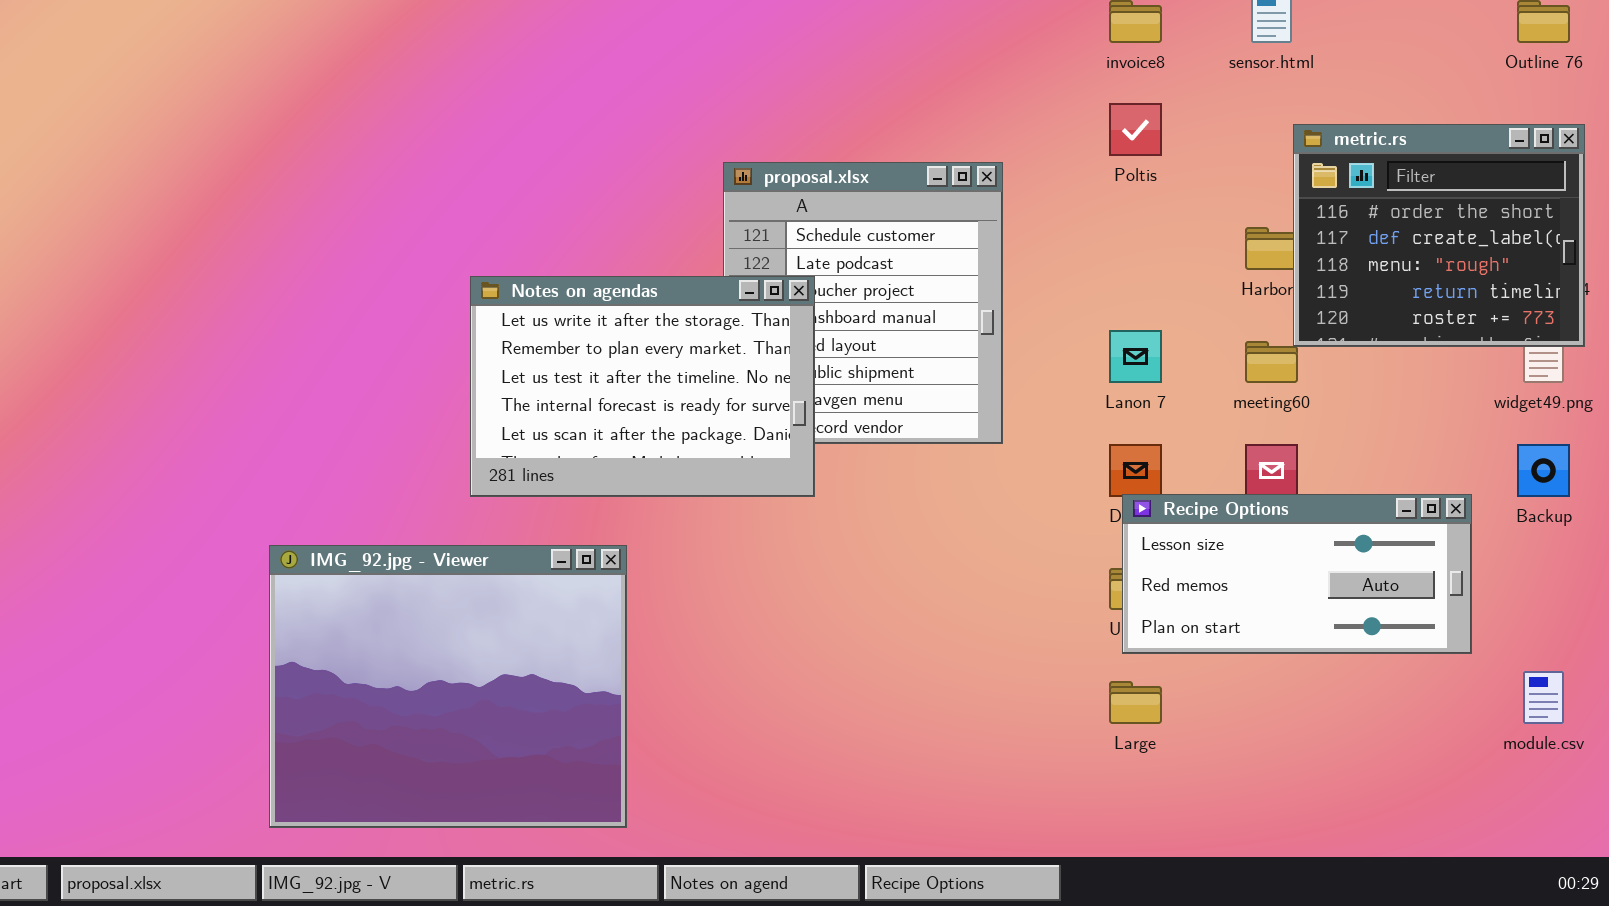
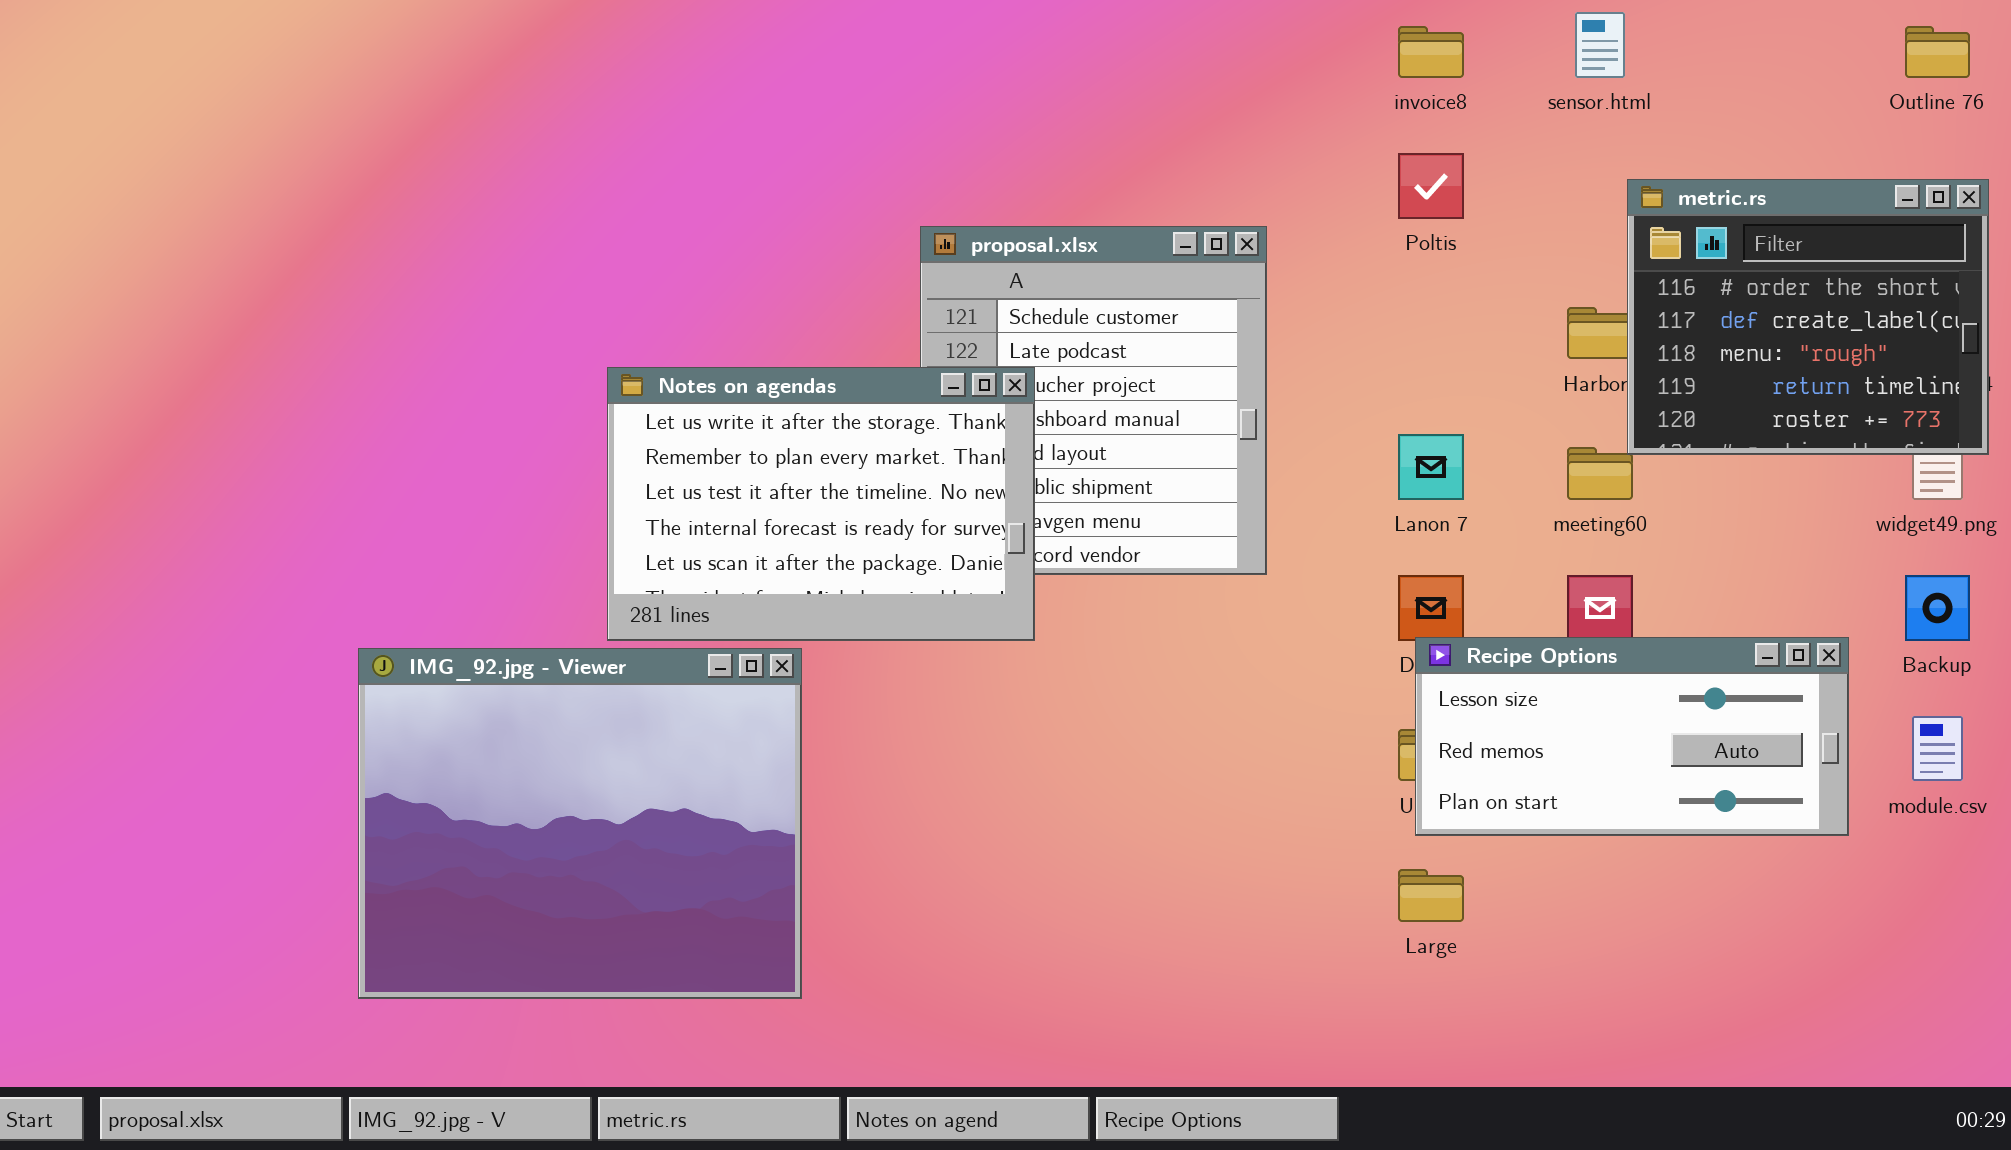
IMG_92.jpg - Viewer: [269,545,627,828] -> [358,648,802,999], moved
module.csv: [1523,671,1564,724] -> [1912,716,1963,781], moved

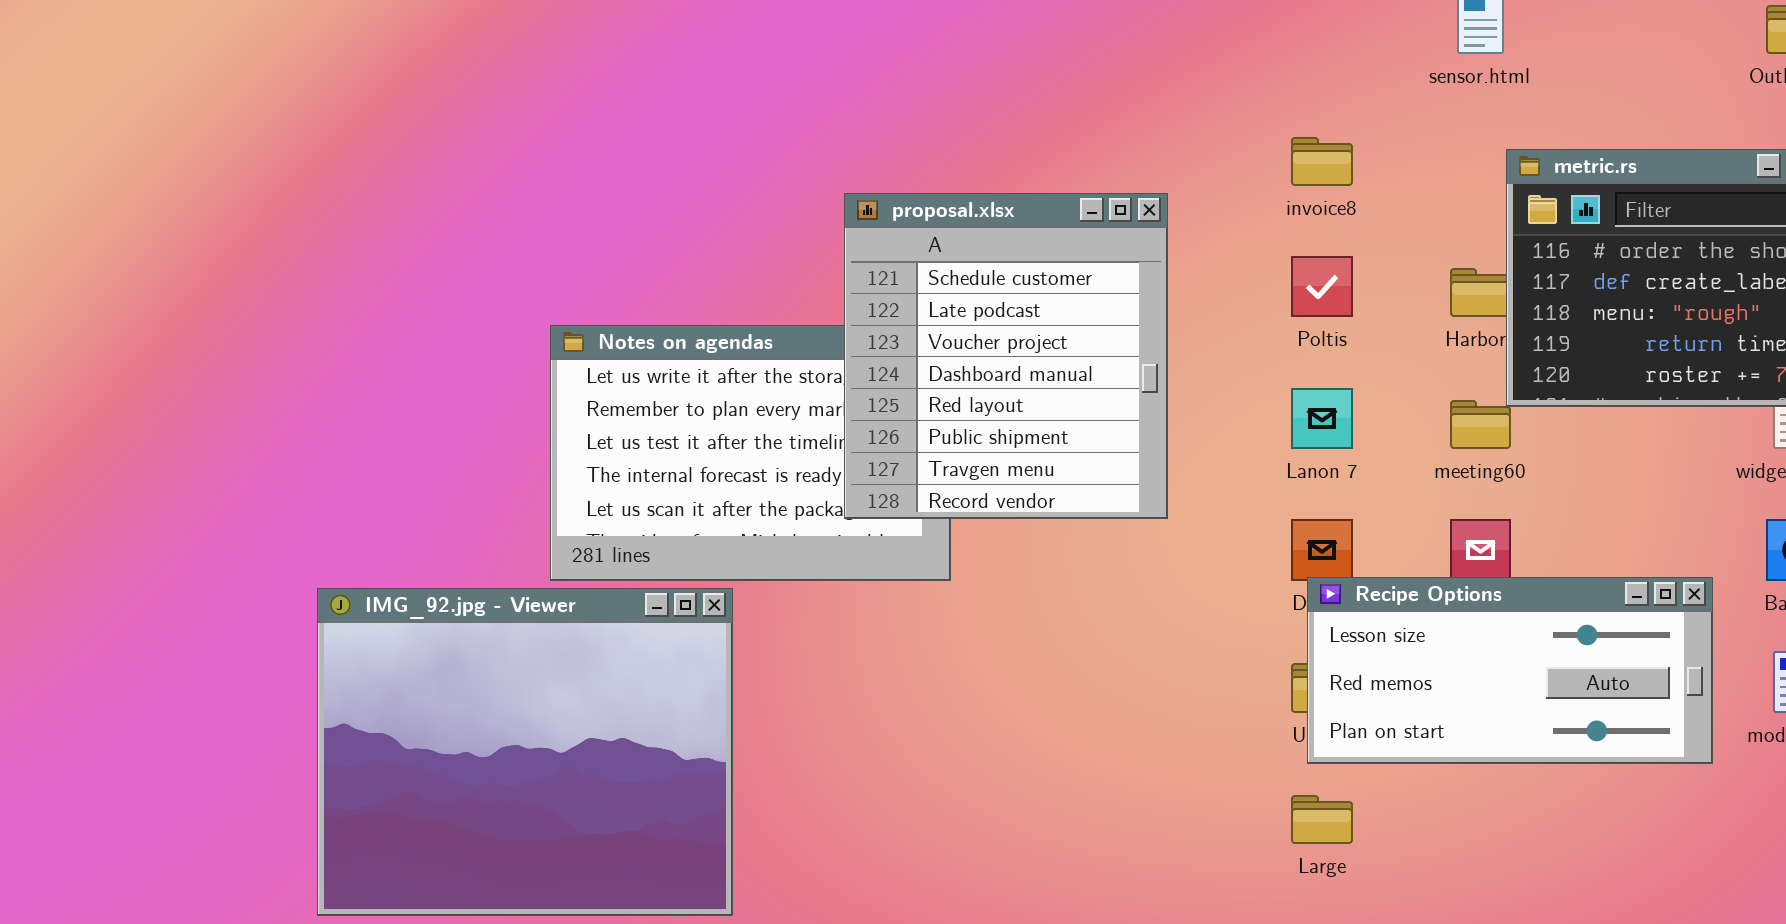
invoice8: [1398,26,1464,78] -> [1291,137,1353,186], moved
Poltis: [1398,153,1464,219] -> [1291,256,1353,317], moved
proposal.xlsx: [920,226,1267,575] -> [844,193,1168,519], raised

